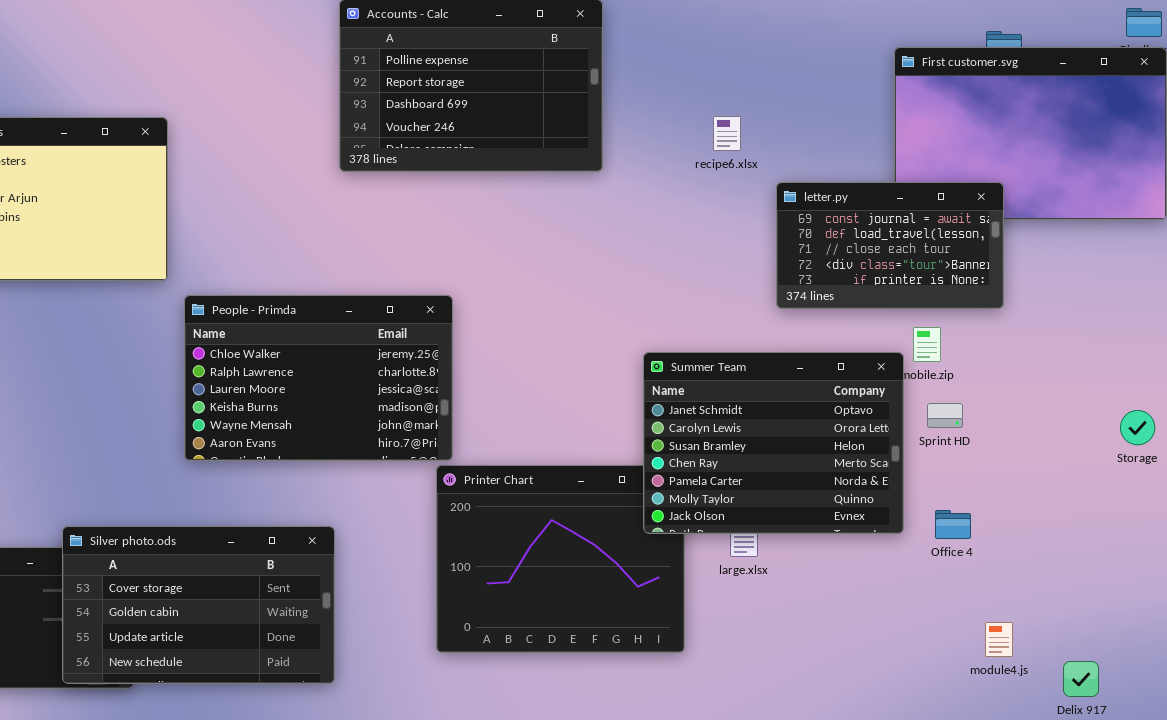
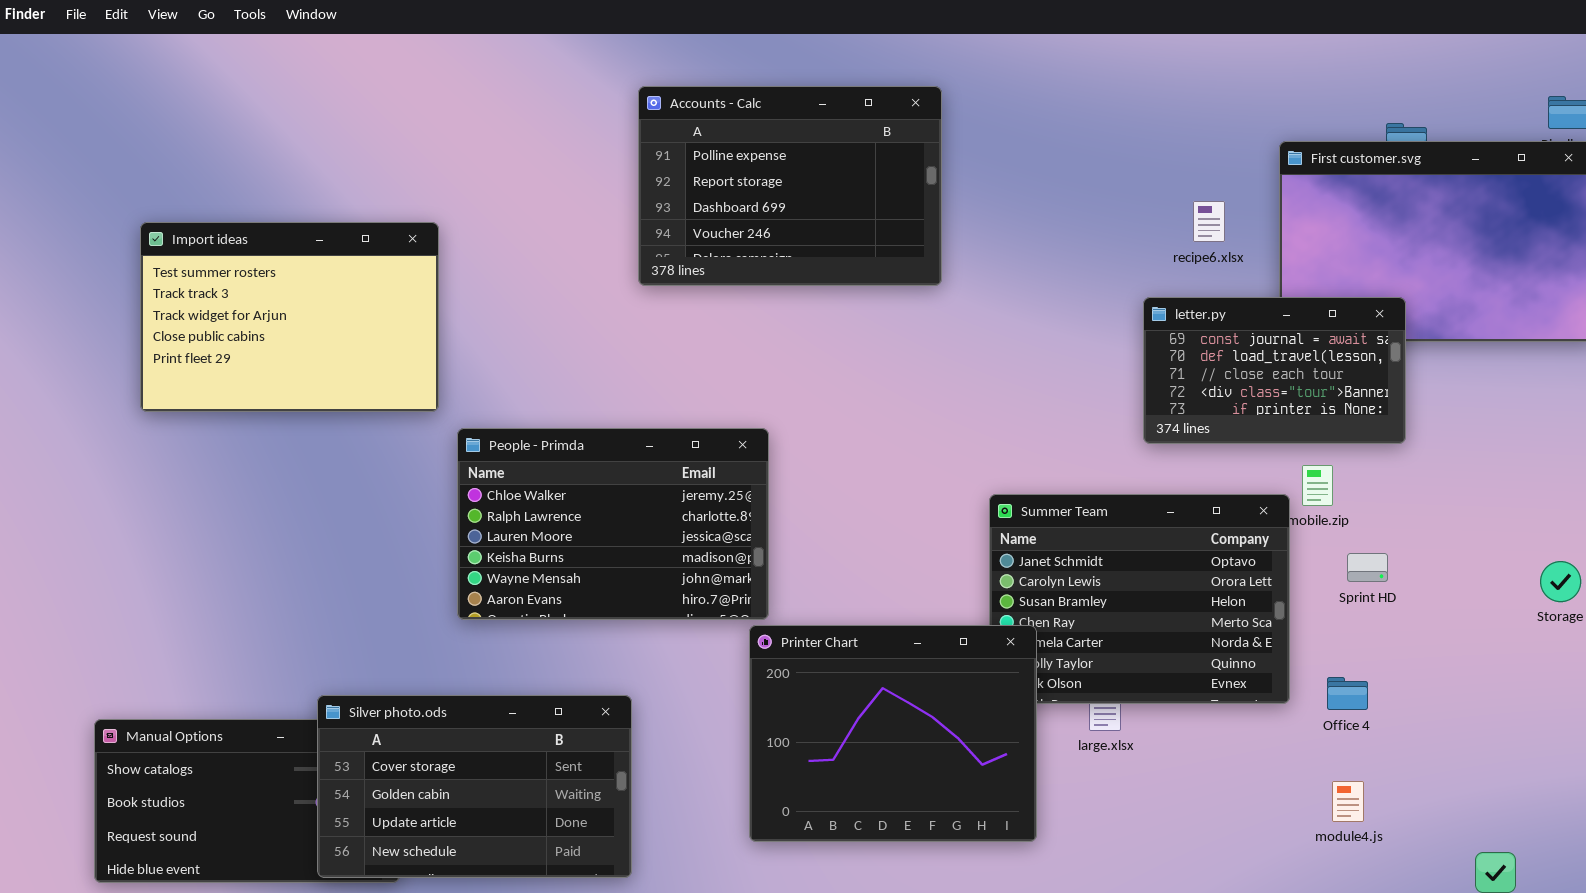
recipe6.xlsx: [713,116,741,151] -> [1193,201,1225,242], moved
Sprint HD: [927,403,963,428] -> [1347,553,1388,582], moved
Printer Chart: [436,465,685,653] -> [749,625,1037,842], raised
module4.js: [985,622,1013,657] -> [1332,781,1364,822], moved

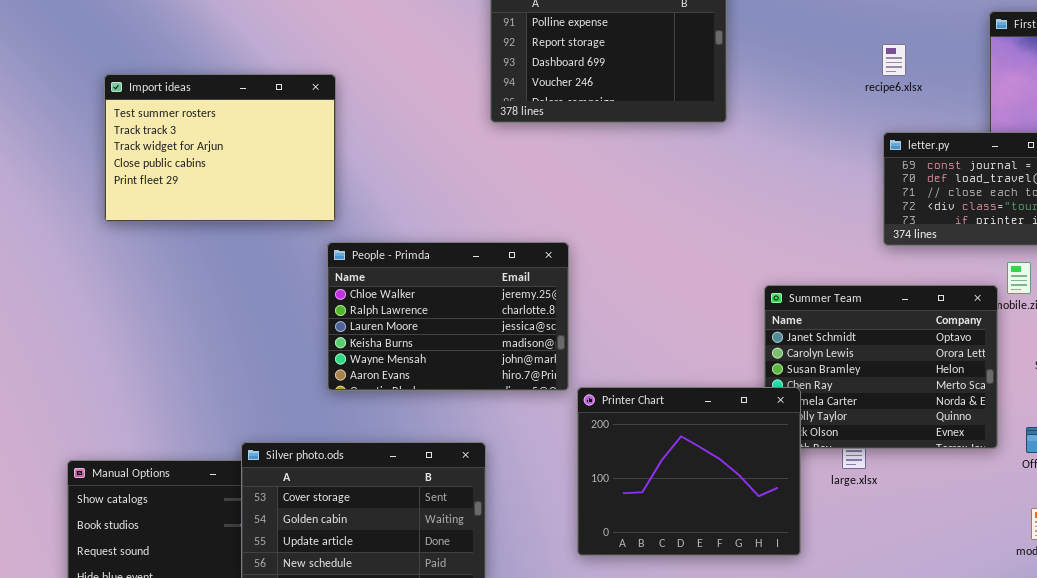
recipe6.xlsx: [1193,201,1225,242] -> [882,44,906,76], moved
People - Primda: [457,428,769,620] -> [327,242,569,391], moved

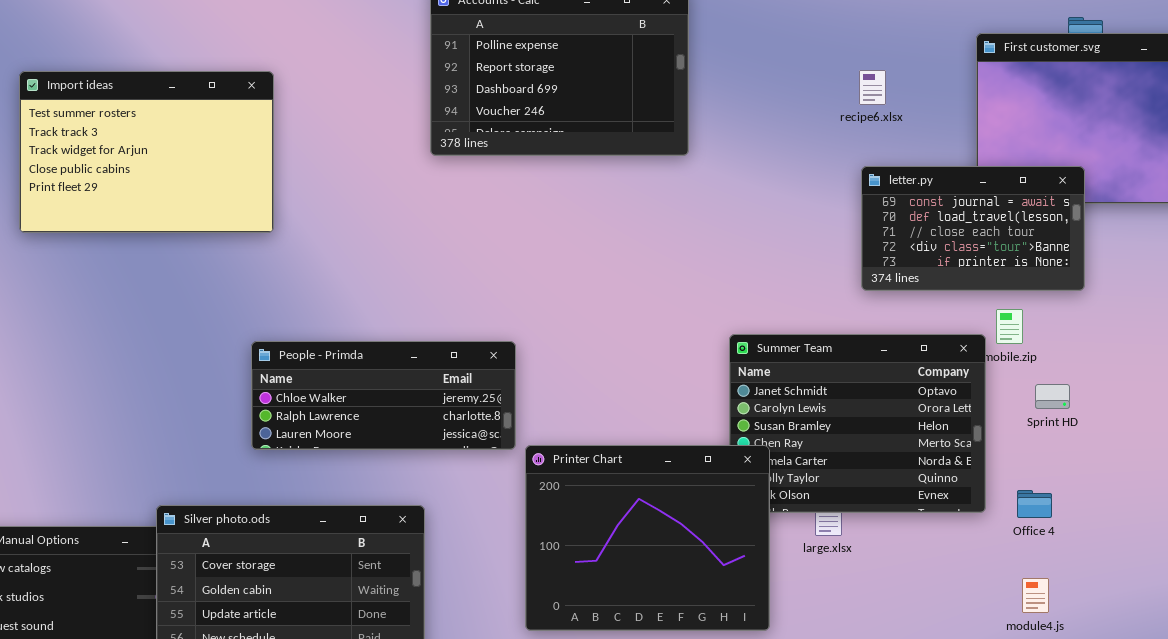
Import ideas: [104,74,336,222] -> [19,71,274,233], moved
People - Primda: [327,242,569,391] -> [251,341,516,450], resized

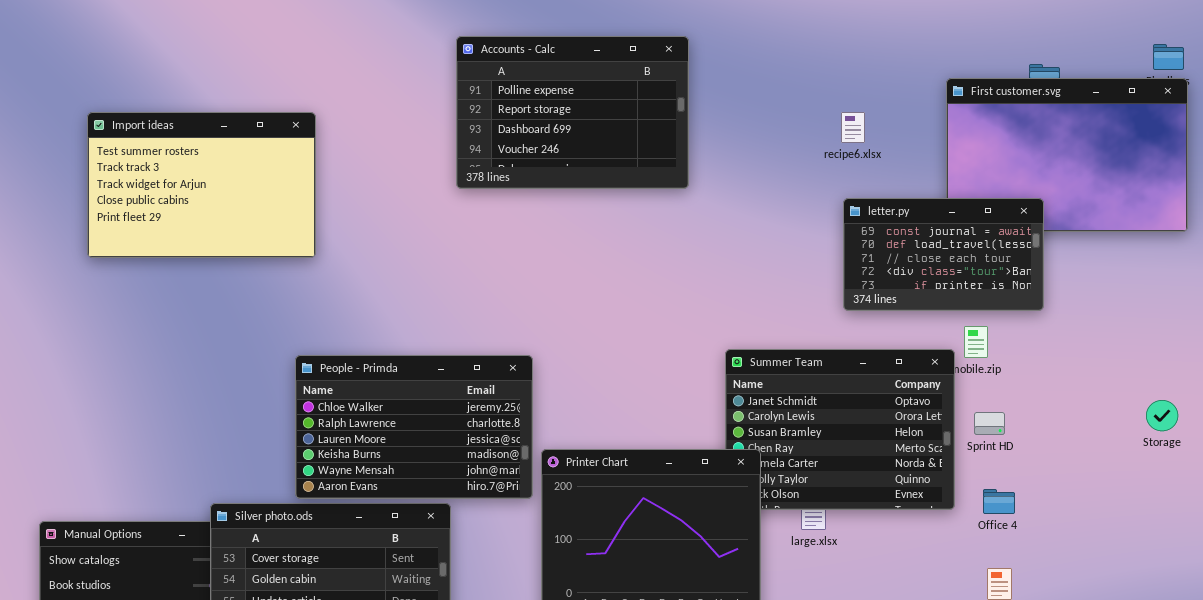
People - Primda: [251,341,516,450] -> [295,355,533,499], resized
Sprint HD: [1035,384,1070,409] -> [974,412,1005,435], moved

